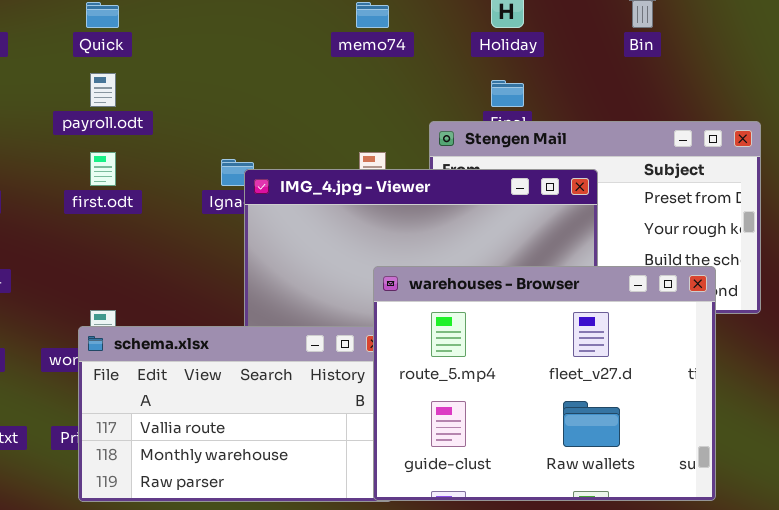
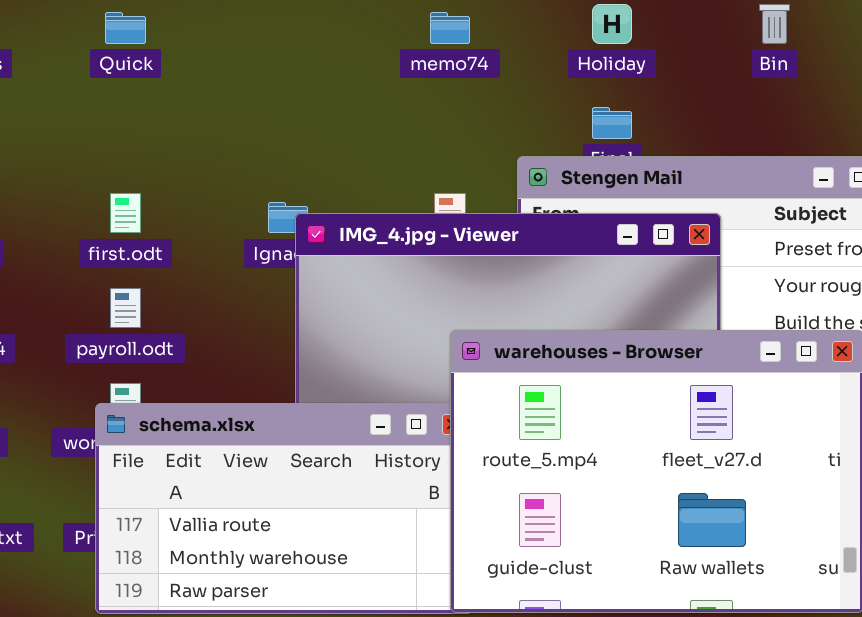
payroll.odt: [90,73,116,107] -> [110,288,141,328], moved

